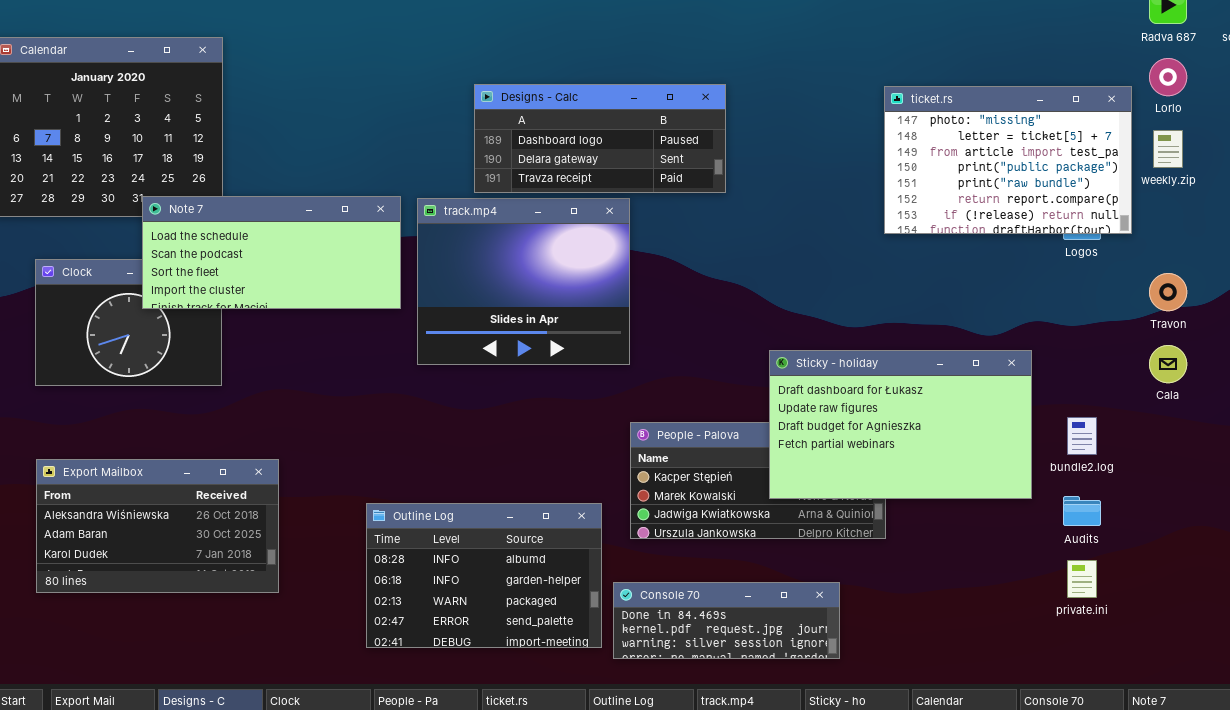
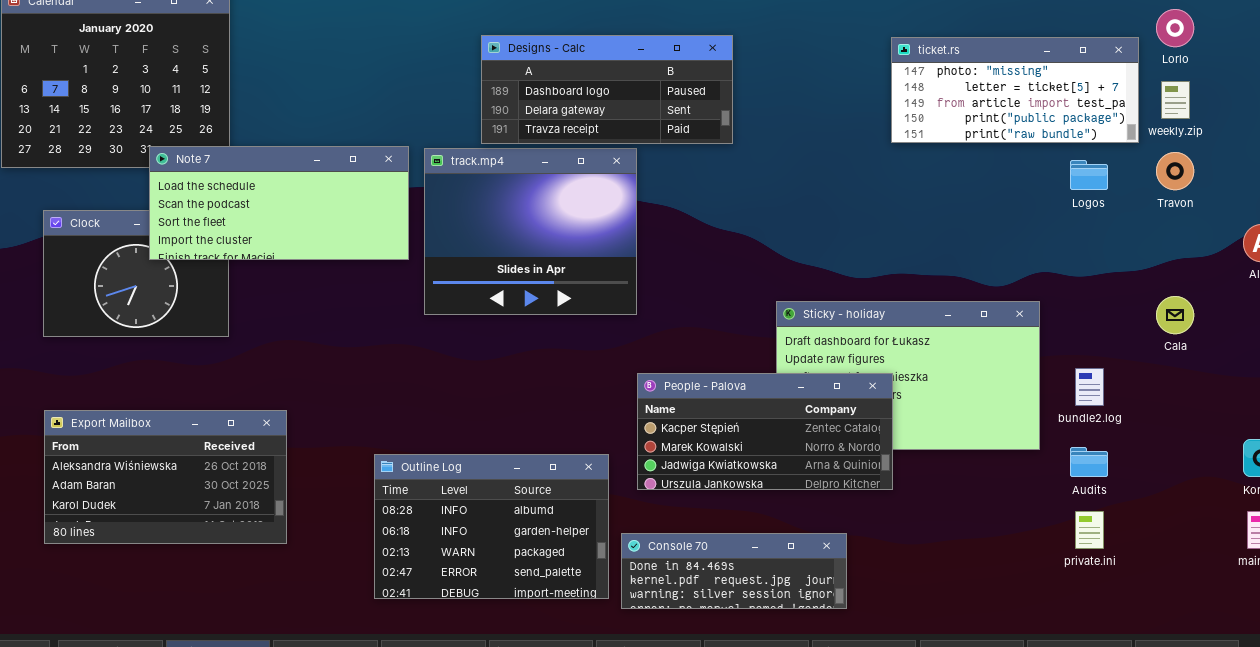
ticket.rs: [884,86,1132,234] -> [891,37,1139,143], resized
Travon: [1149,273,1187,311] -> [1156,152,1194,190], moved
People - Palova: [630,422,886,539] -> [637,373,893,490], raised

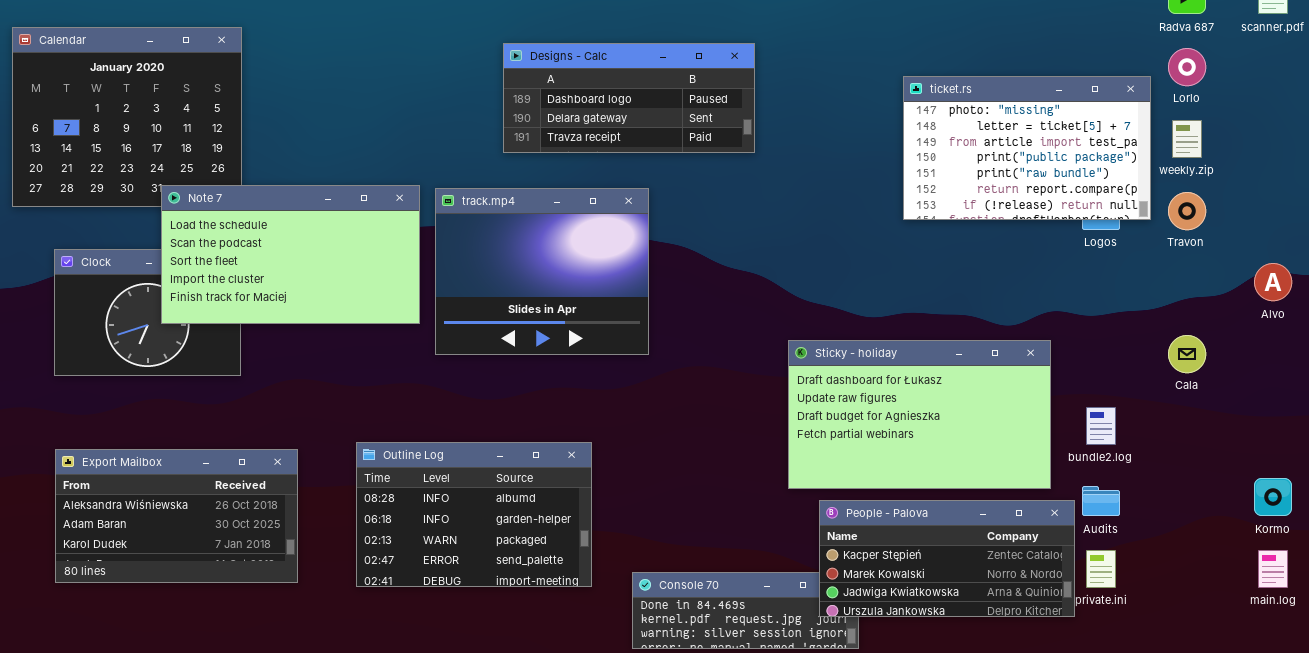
Designs - Calc: [481,35,733,144] -> [503,43,755,153], moved
ticket.rs: [891,37,1139,143] -> [903,76,1151,220], resized
Note 7: [149,146,409,260] -> [161,185,420,324], resized
People - Palova: [637,373,893,490] -> [819,500,1075,617], moved
Outline Log: [374,454,609,599] -> [356,442,592,587], moved

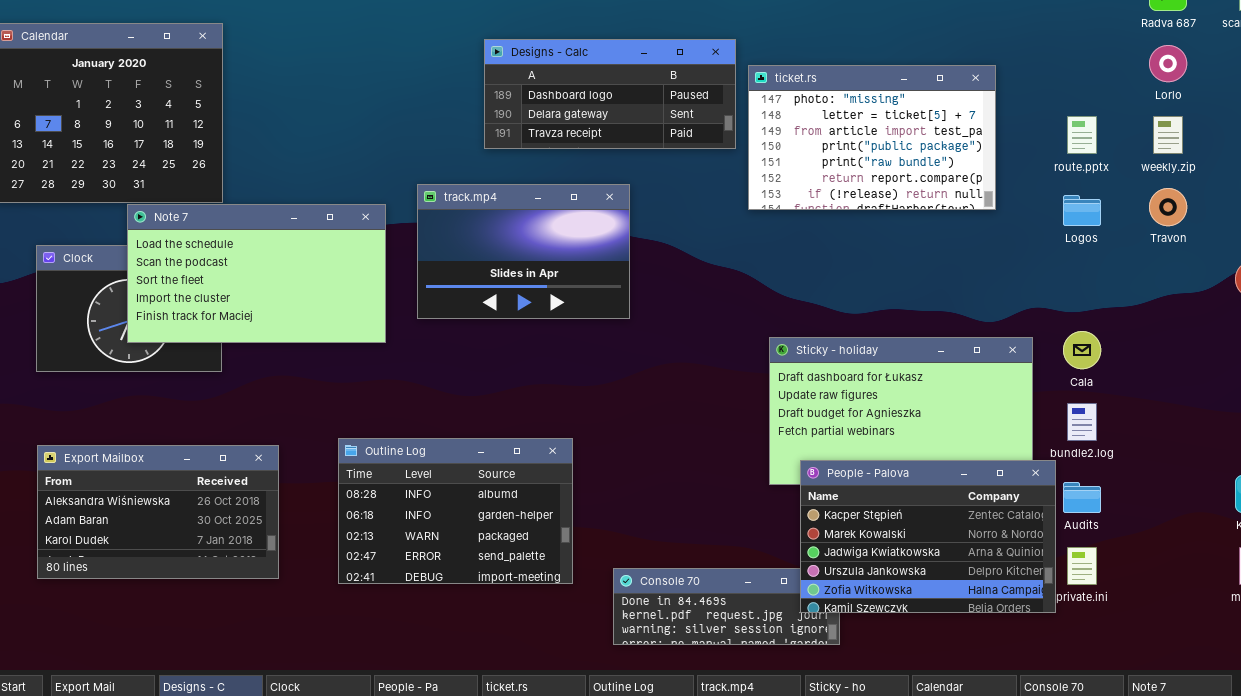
ticket.rs: [903,76,1151,220] -> [748,65,996,210], moved
Note 7: [161,185,420,324] -> [127,204,386,343], moved
track.mp4: [435,188,649,355] -> [417,184,630,319], resized
Cala: [1168,335,1206,373] -> [1063,331,1101,369], moved
People - Palova: [819,500,1075,617] -> [800,460,1056,613], resized

